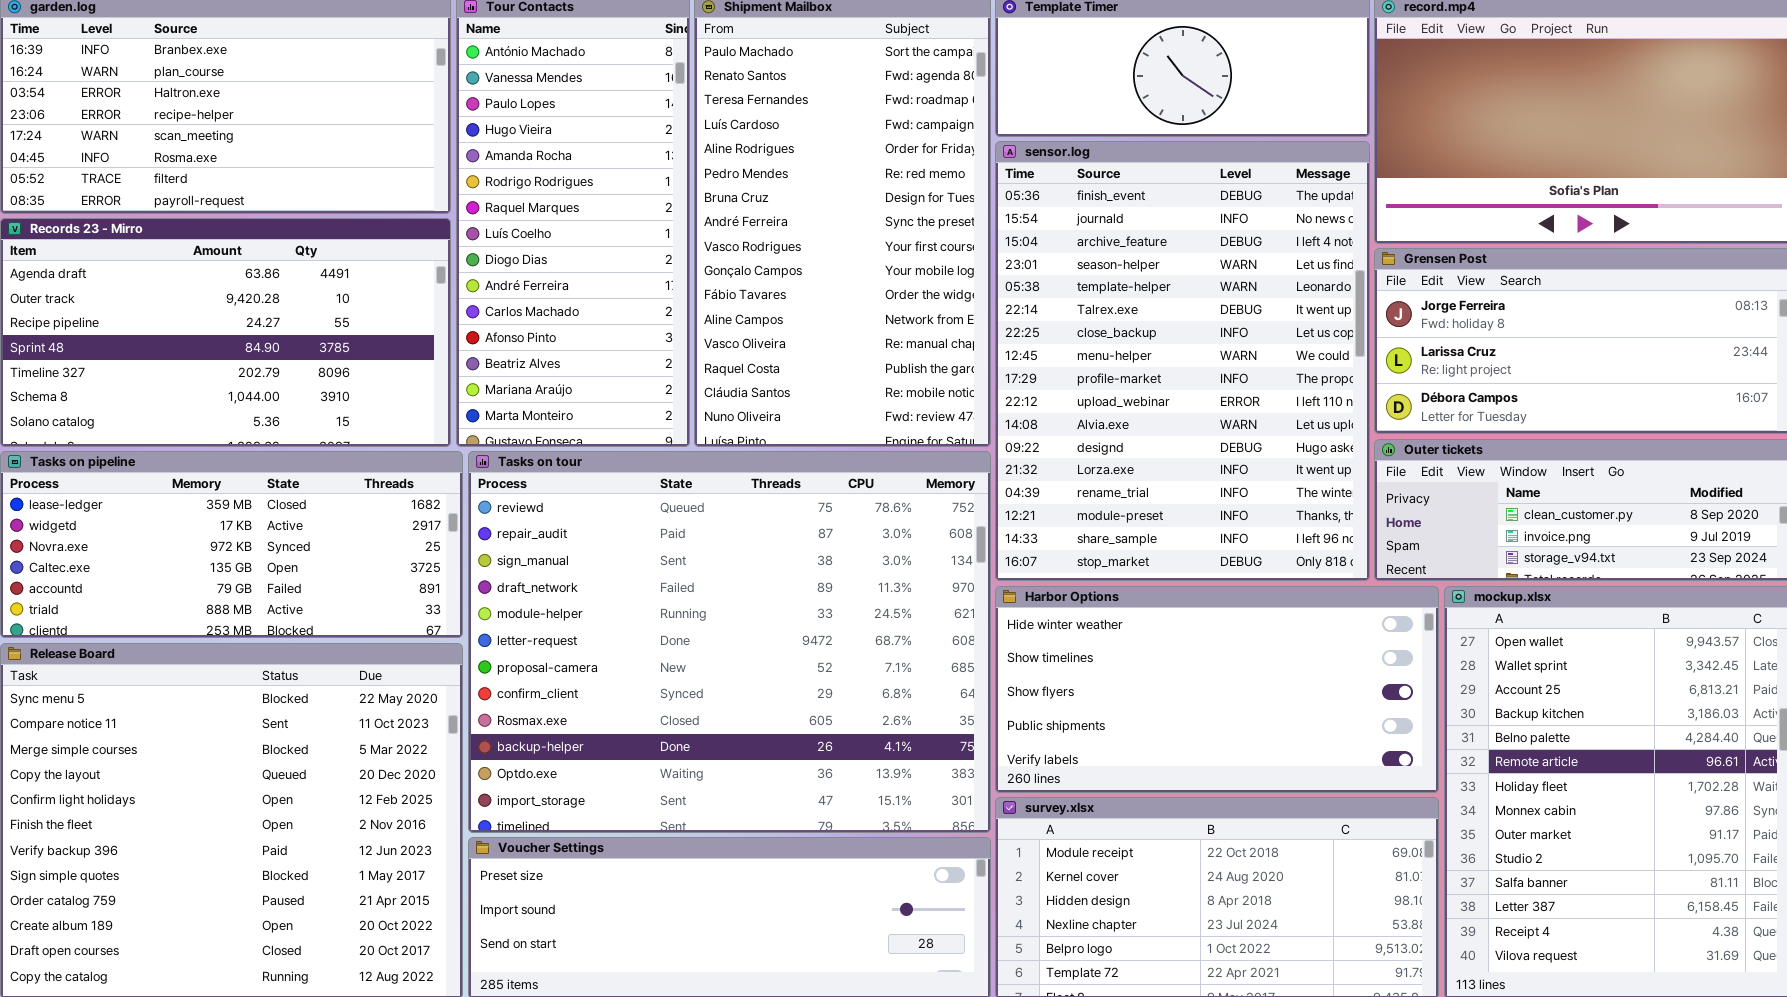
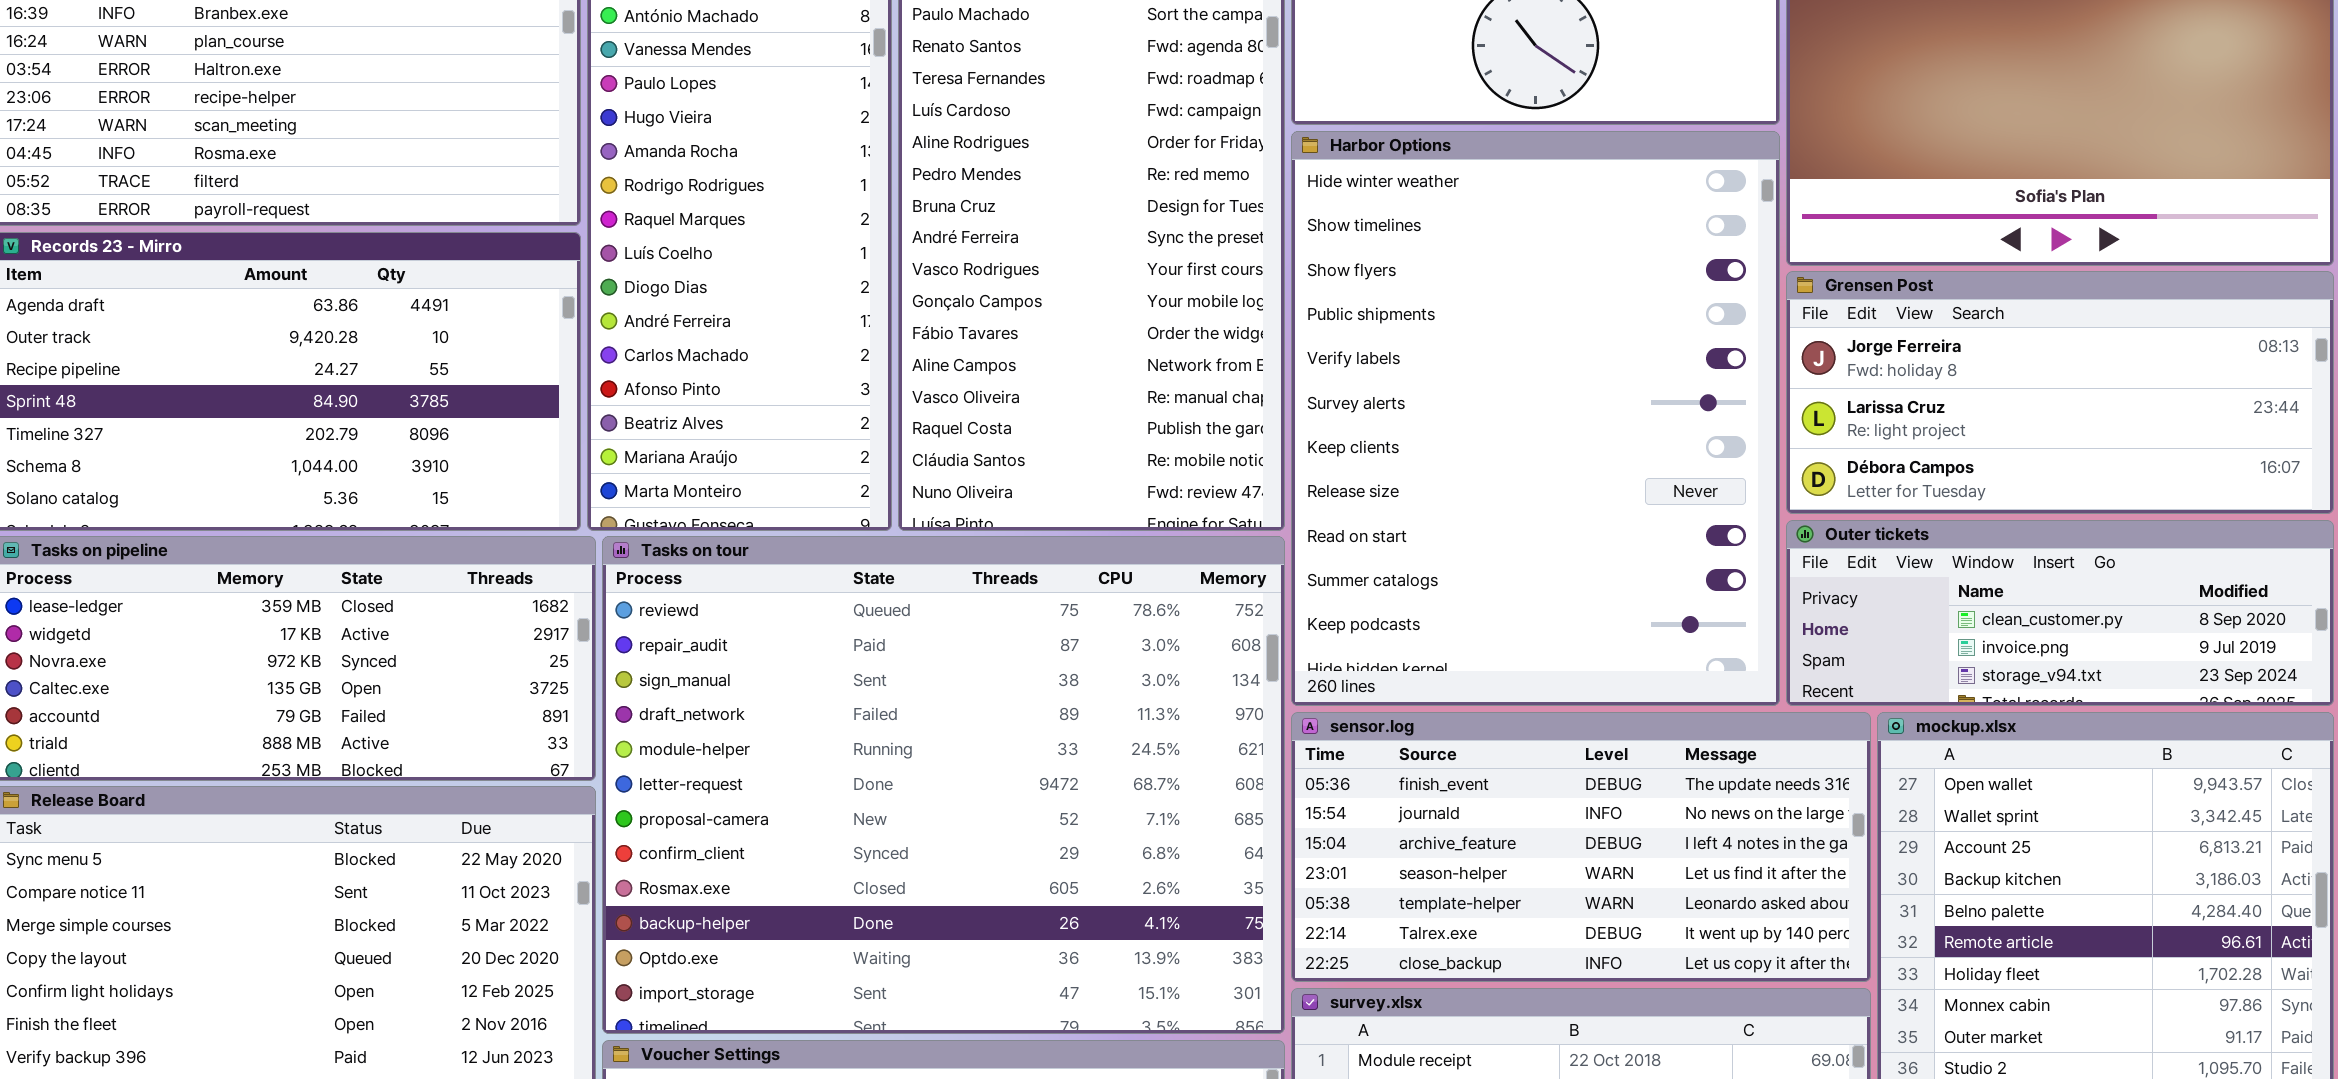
sensor.log: [995,141,1370,581] -> [1291,712,1871,982], moved, resized
Harbor Options: [995,586,1439,793] -> [1291,131,1780,706], moved, resized

